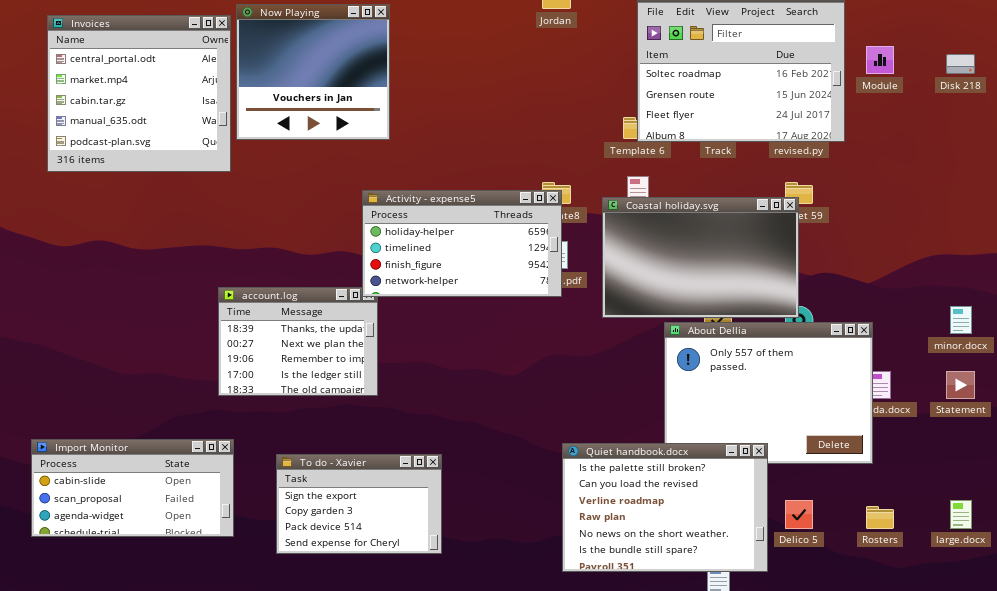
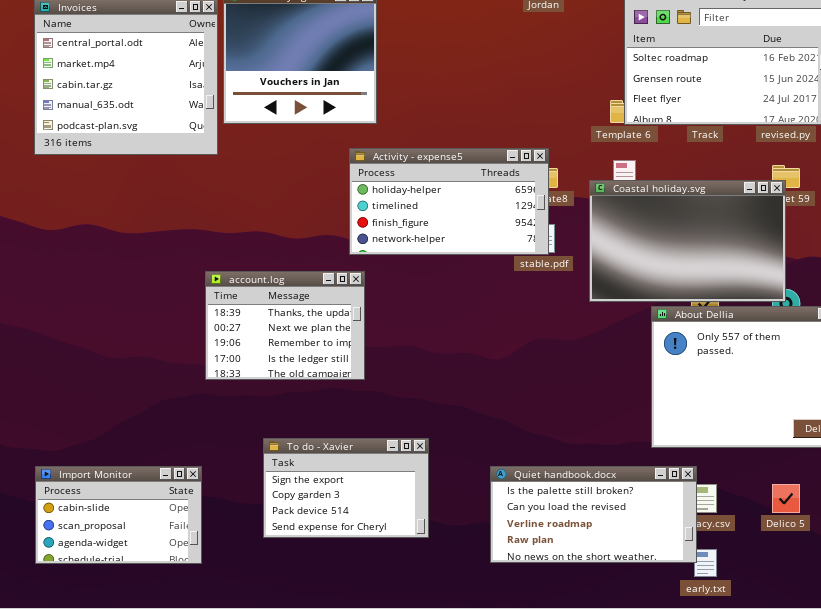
Activity - expense5: [362,190,562,297] -> [349,148,549,255], moved
Import Monitor: [31,439,234,537] -> [35,466,202,564], moved, resized
Quiet handbook.docx: [562,443,768,572] -> [490,466,697,563], moved, resized

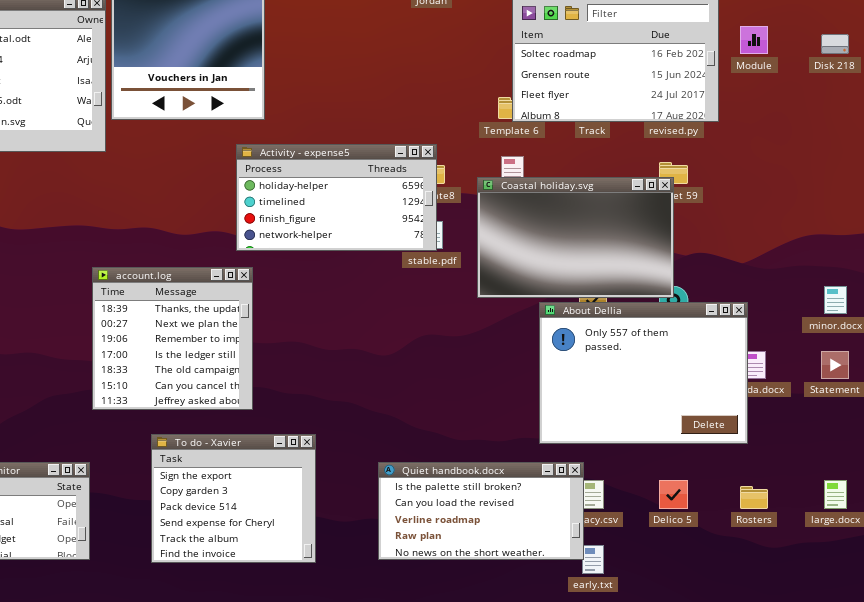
account.log: [205,271,365,380] -> [92,267,253,410], resized
To do - Xavier: [263,438,429,538] -> [151,434,316,563], resized

